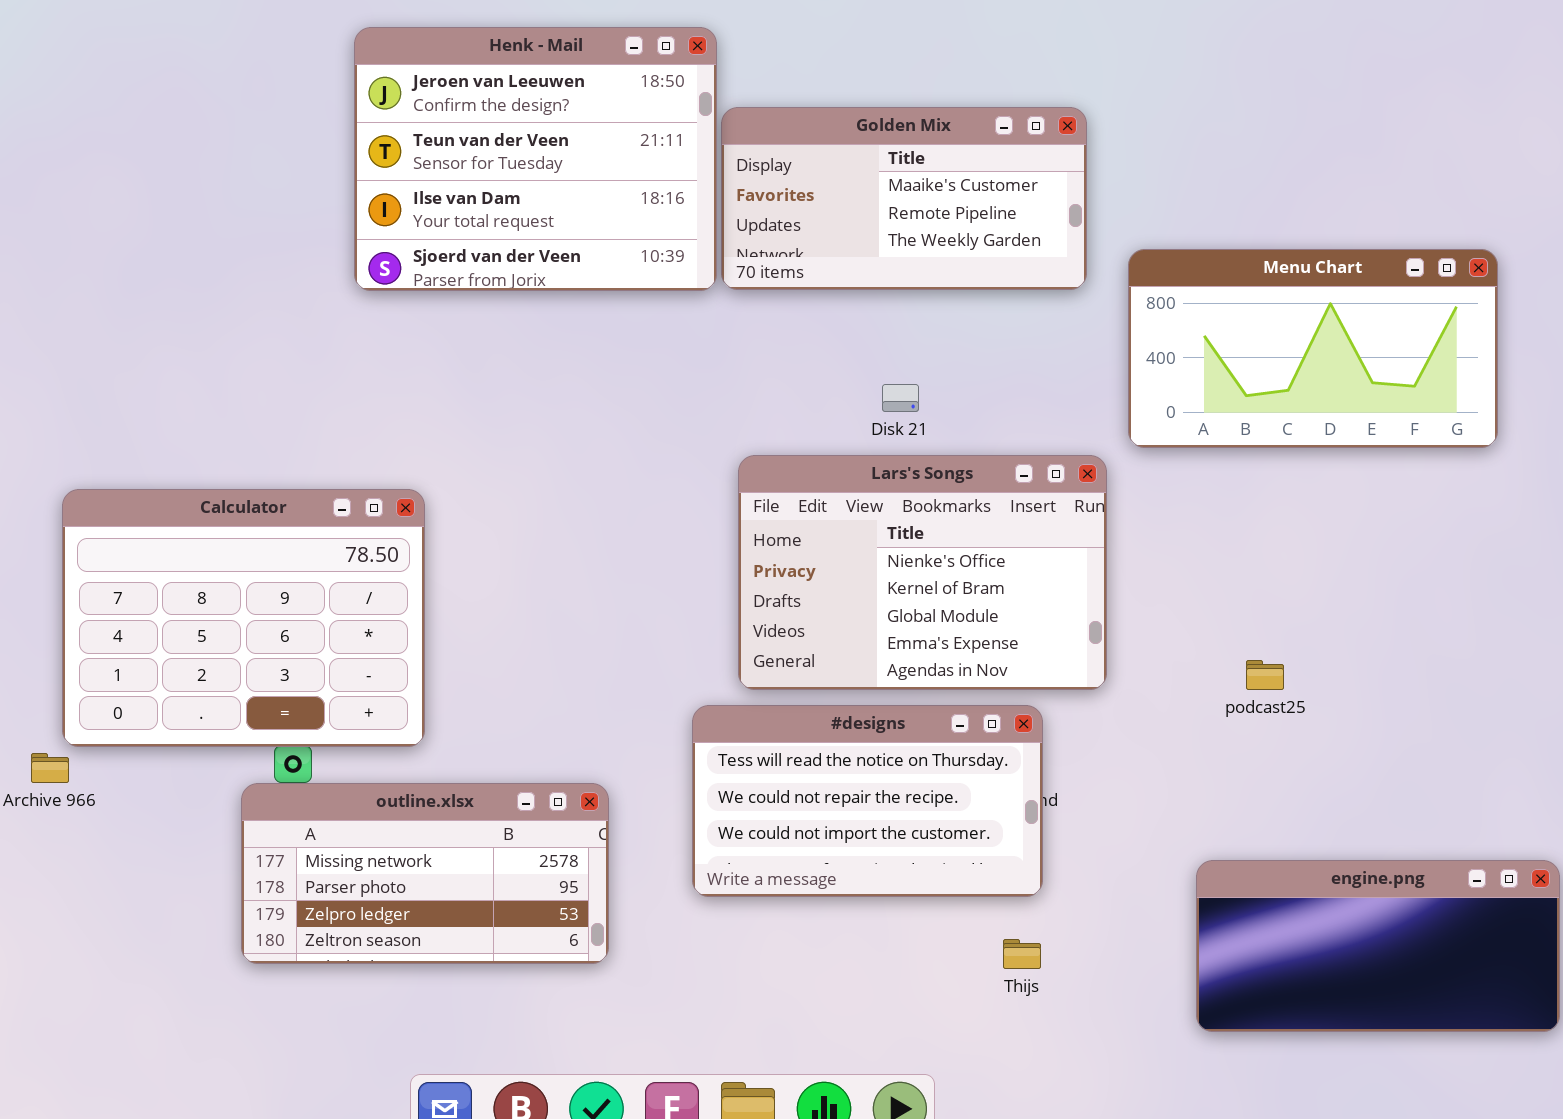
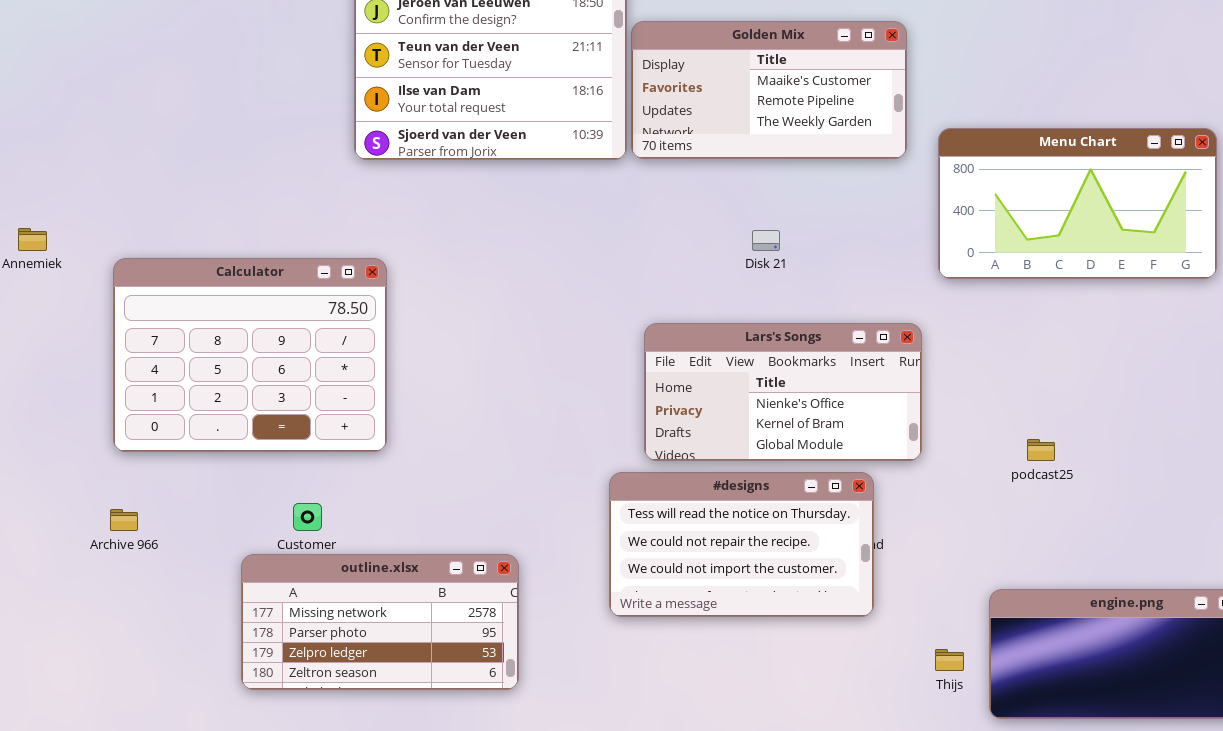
Lars's Songs: [738,455,1107,690] -> [644,323,922,461], resized
Calculator: [62,489,425,747] -> [113,258,387,452], moved
outline.xlsx: [241,783,609,964] -> [241,554,519,690], moved
Thijs: [1003,939,1041,969] -> [935,649,964,671], moved

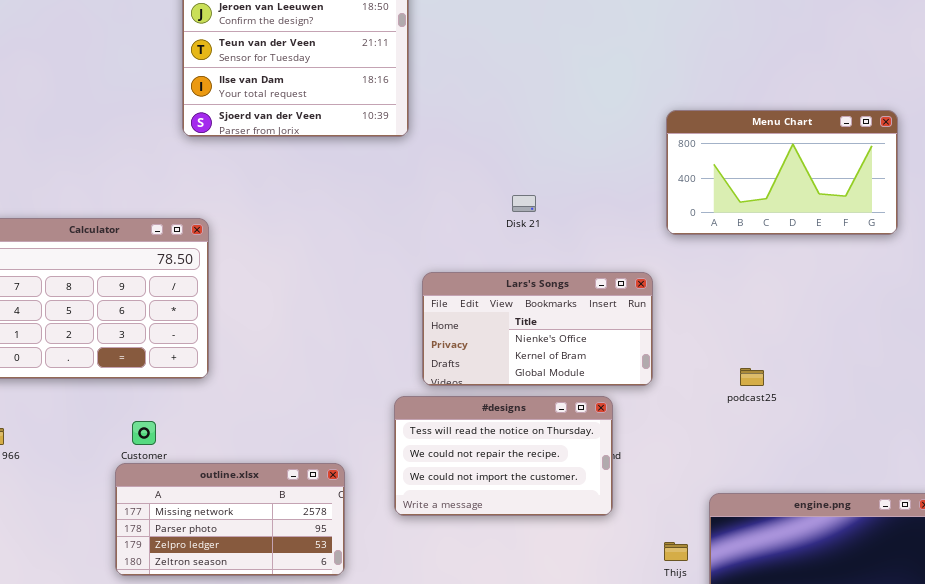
Golden Mix: [631,21,907,159] -> none, closed
outline.xlsx: [241,554,519,690] -> [115,463,345,576], moved

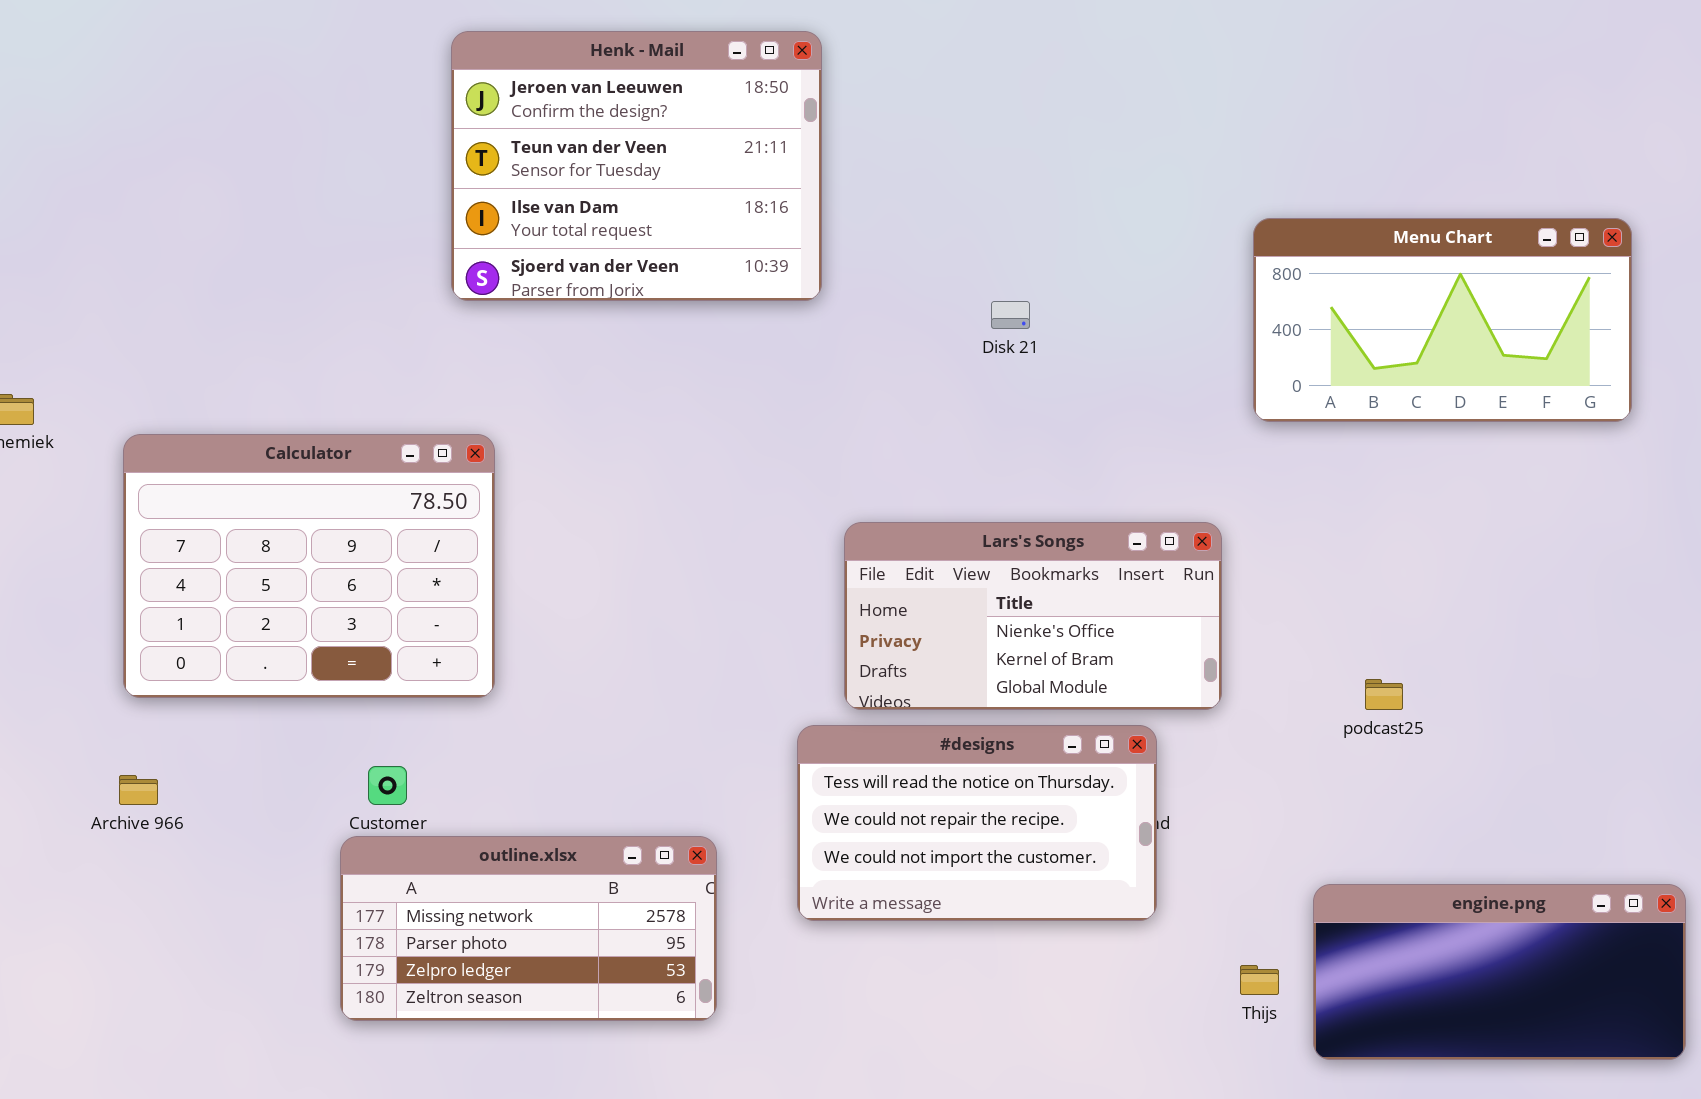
Menu Chart: [666,110,898,235] -> [1253,218,1632,422], moved
Disk 21: [512,195,536,212] -> [991,301,1030,329], moved

